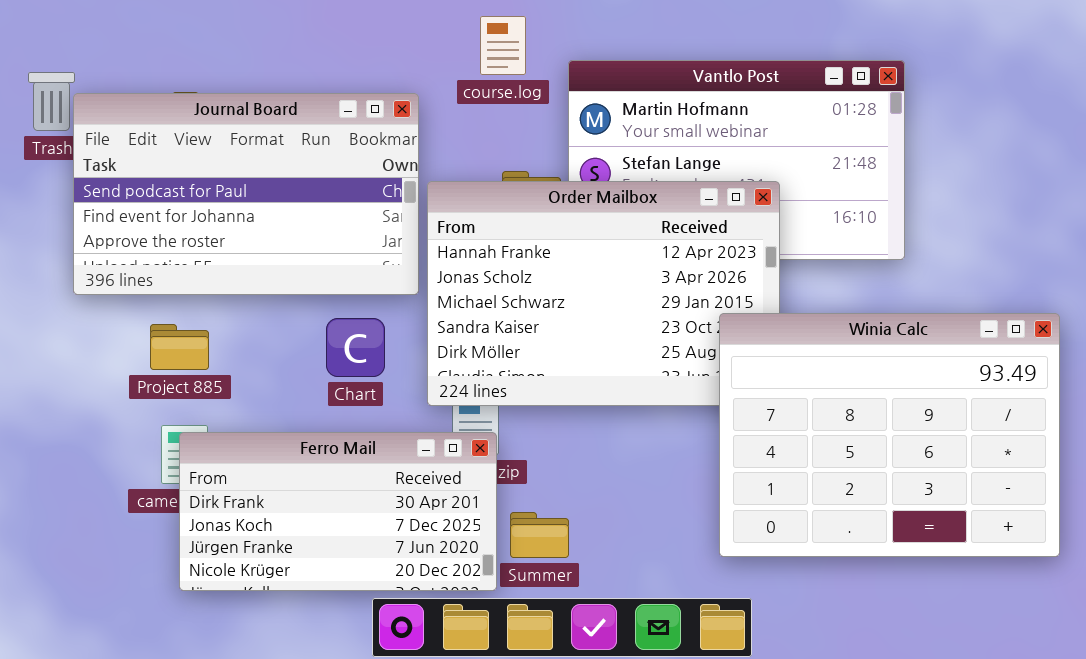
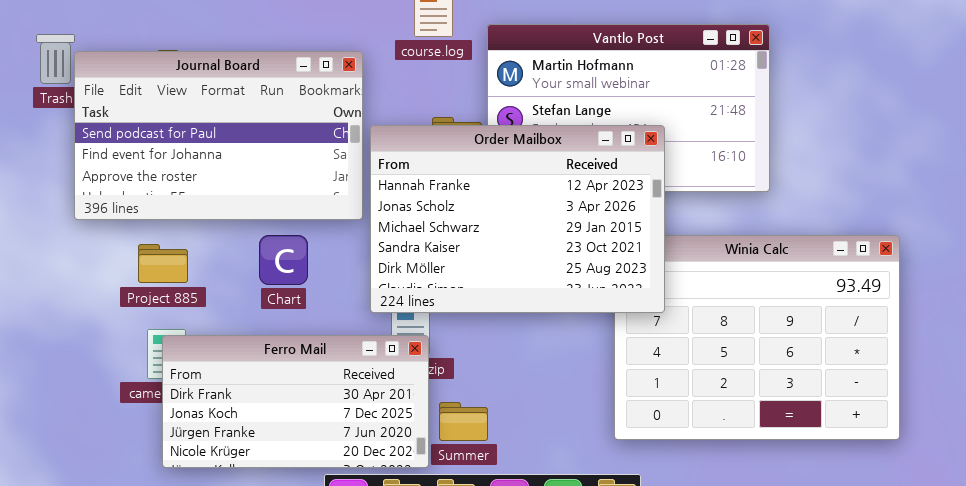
Order Mailbox: [427,181,780,406] -> [370,125,665,313], raised
Chart: [326,318,385,377] -> [259,235,308,285], moved

